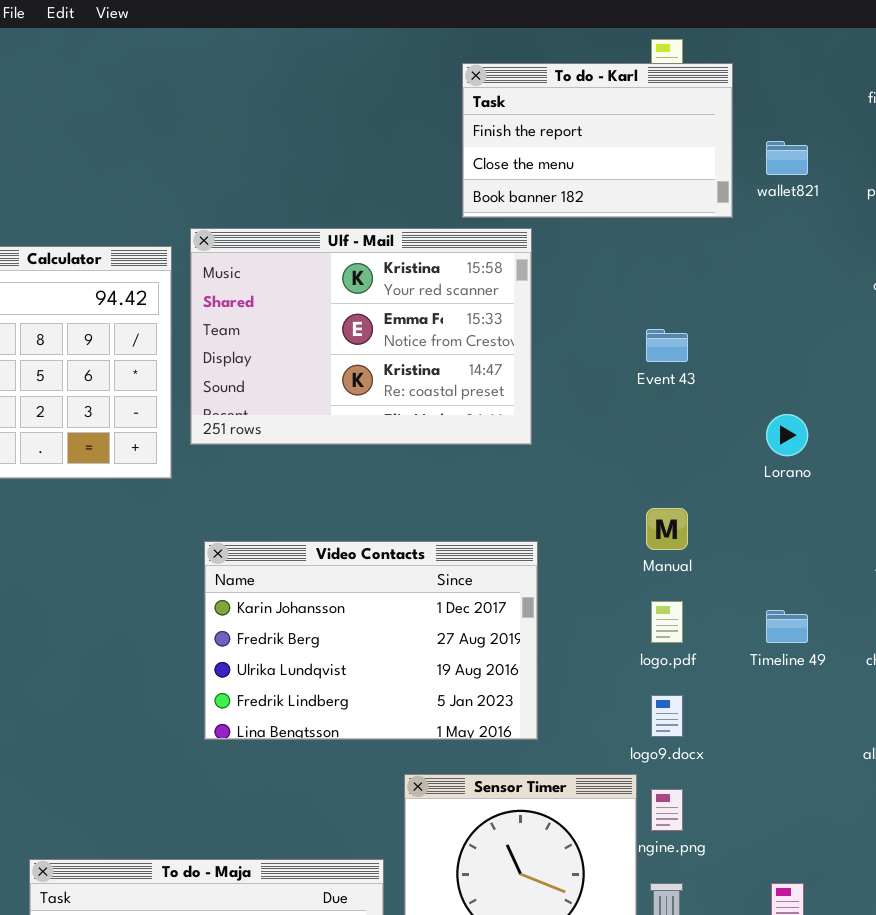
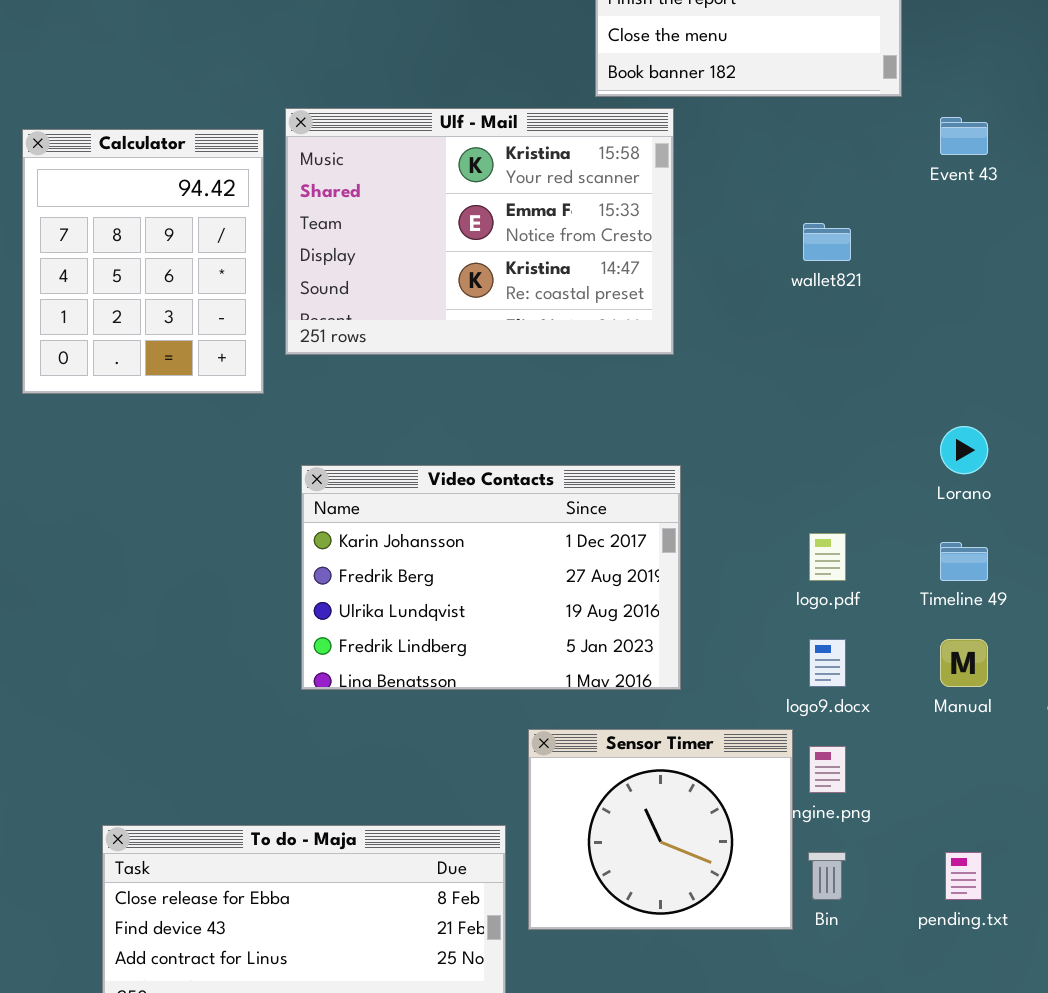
wallet821: [766,141,808,175] -> [803,223,851,261], moved
Event 43: [646,329,688,362] -> [940,117,988,155], moved
Lorano: [766,414,808,456] -> [940,426,988,474], moved
Manual: [646,508,688,550] -> [940,639,988,687], moved

